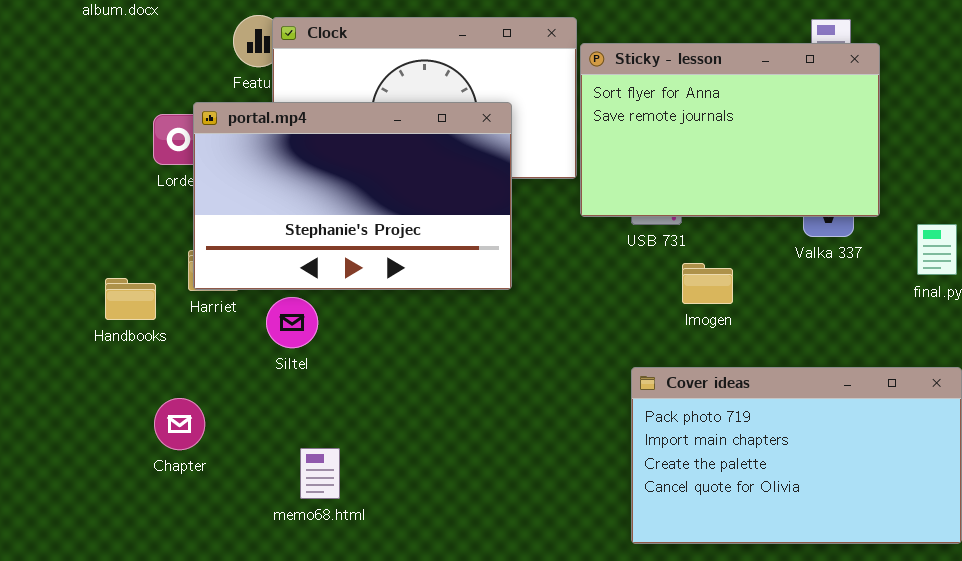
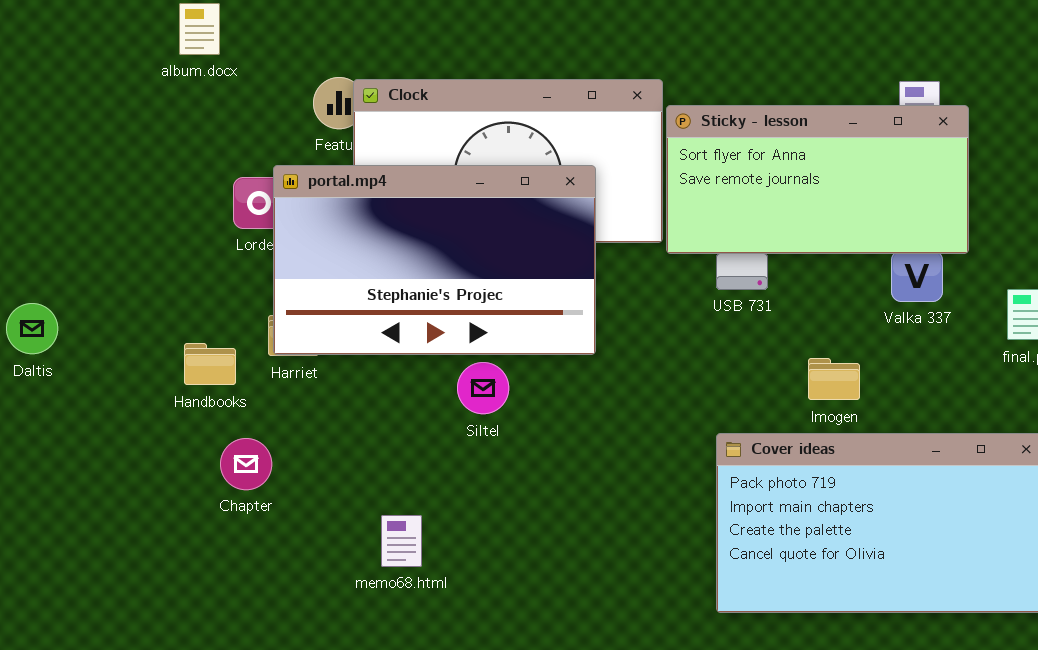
Sticky - lesson: [580,43,880,217] -> [666,105,969,254], resized
Imogen: [682,263,733,304] -> [808,358,860,400], moved
Siltel: [266,297,318,348] -> [457,362,509,414], moved
Chapter: [154,398,205,450] -> [220,438,272,490], moved

